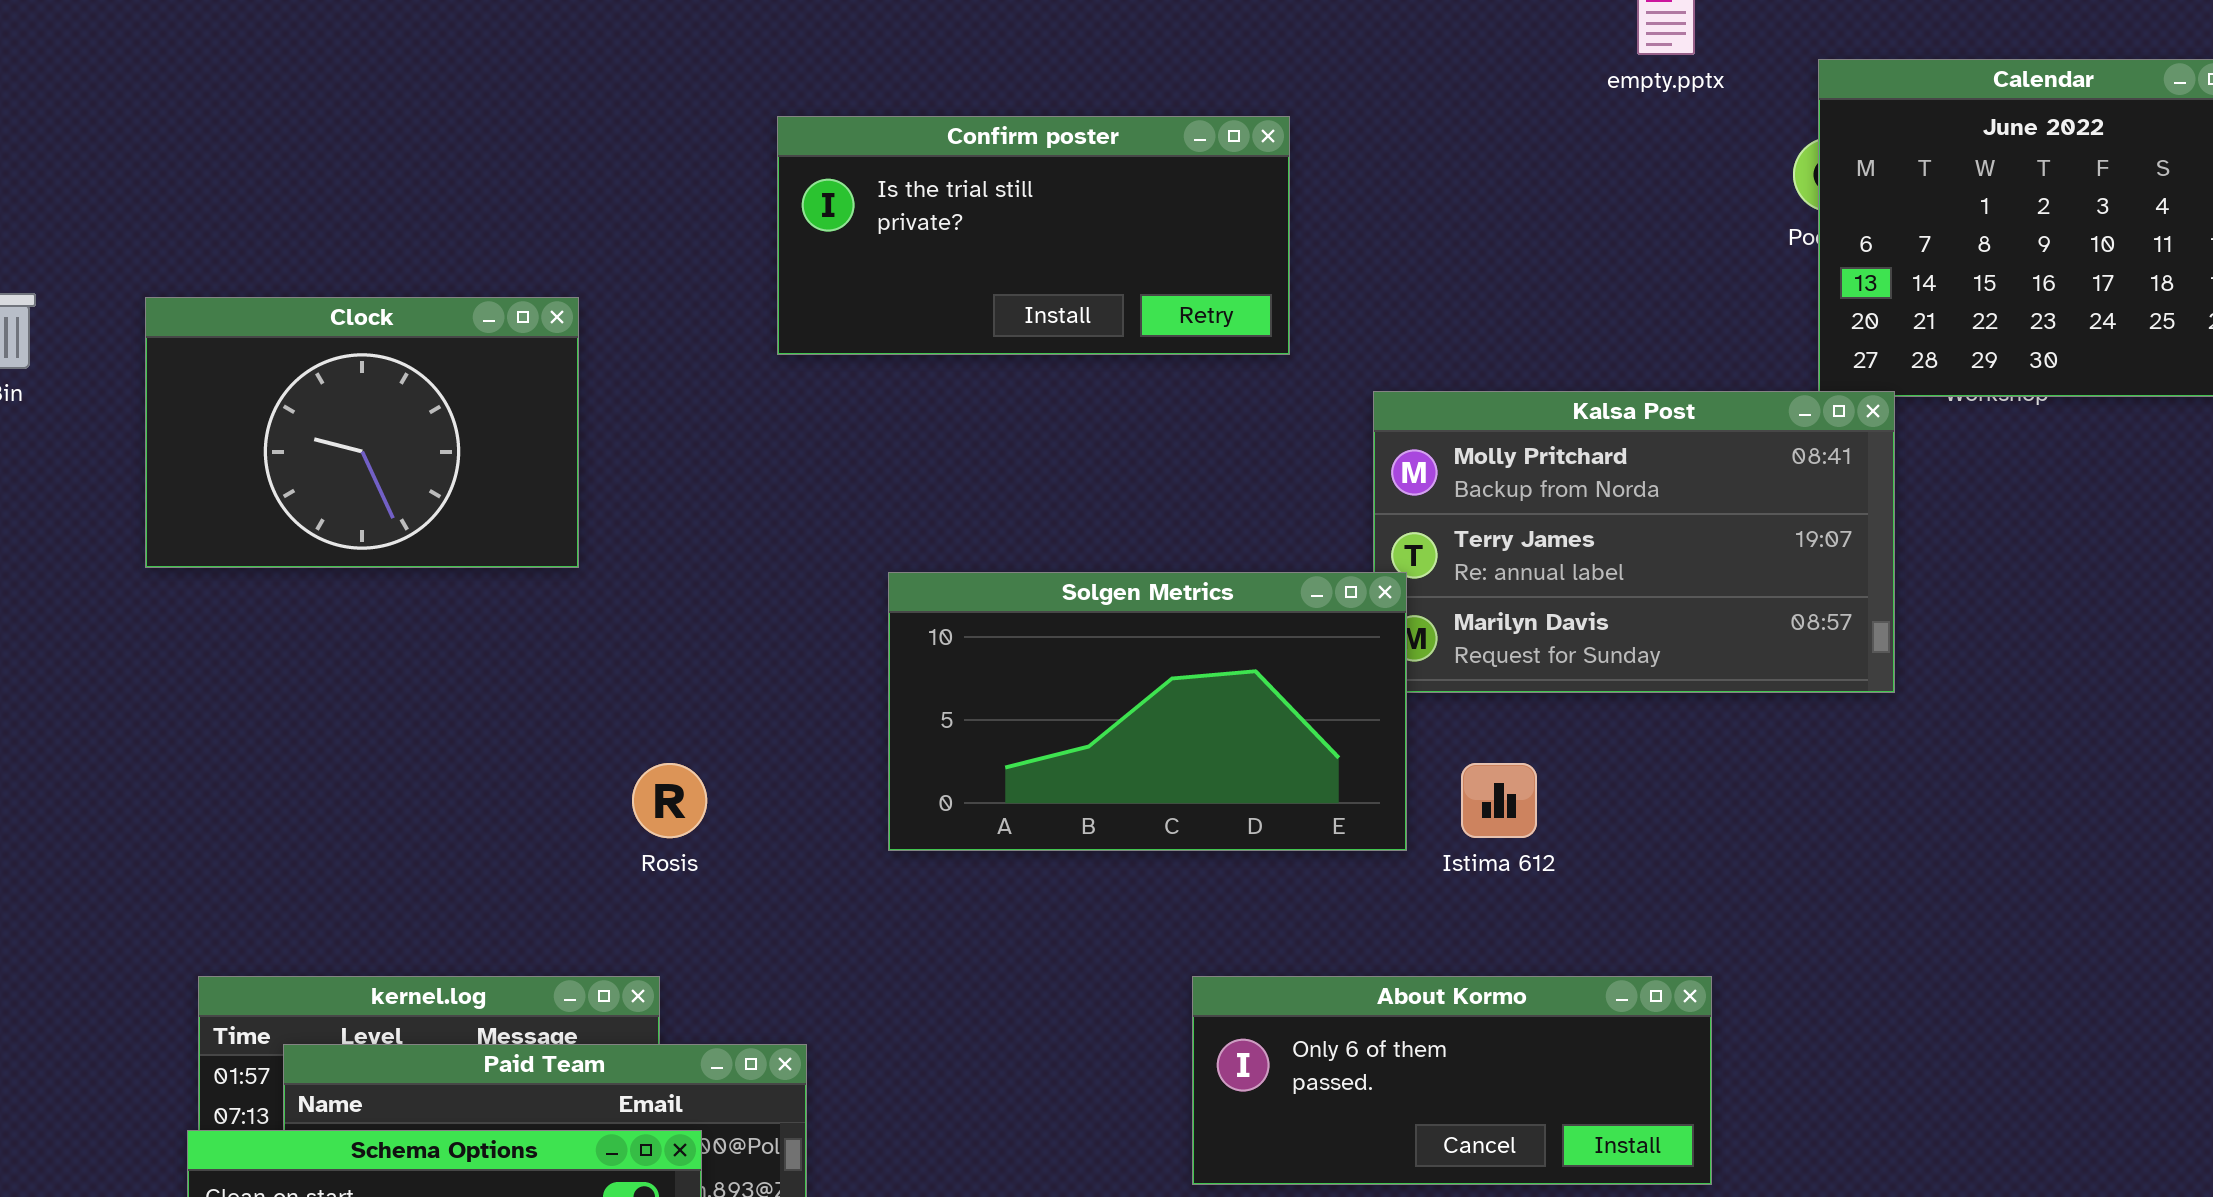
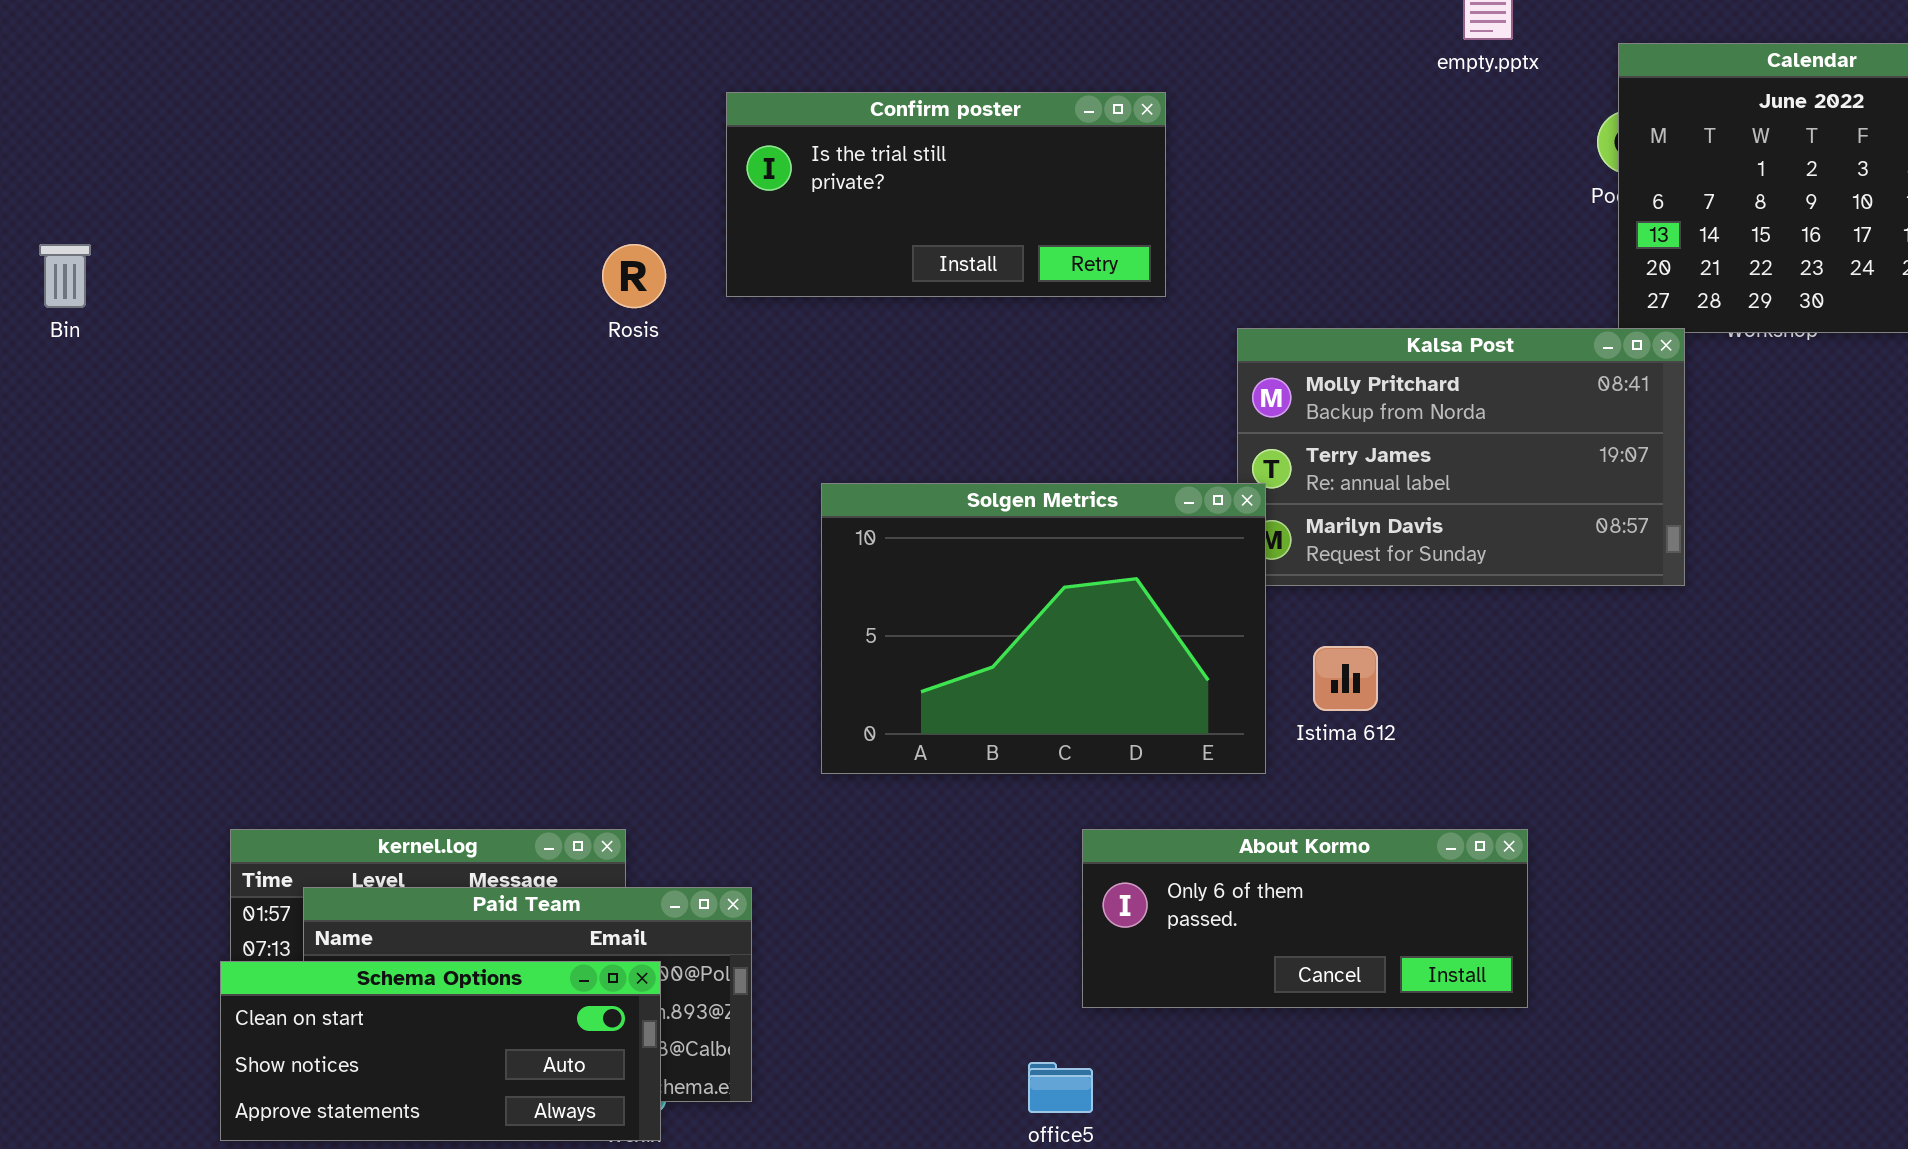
Clock: [145,297,579,568] -> none, closed
Solgen Metrics: [888,572,1407,851] -> [821,483,1266,774], resized
Rosis: [632,763,707,838] -> [602,244,666,308], moved

